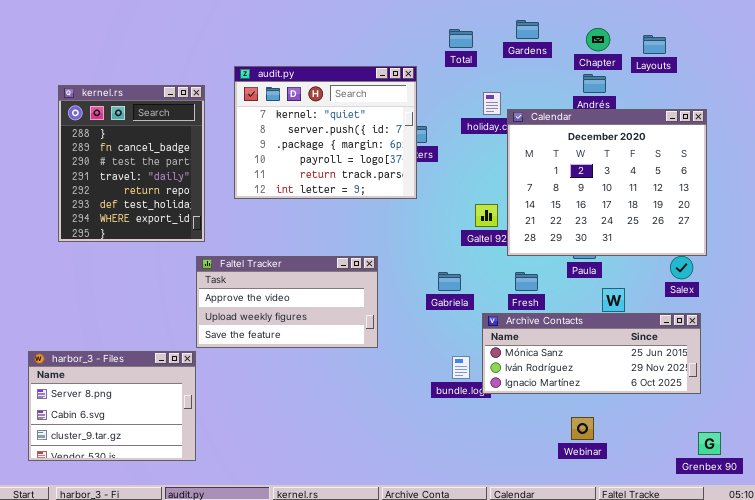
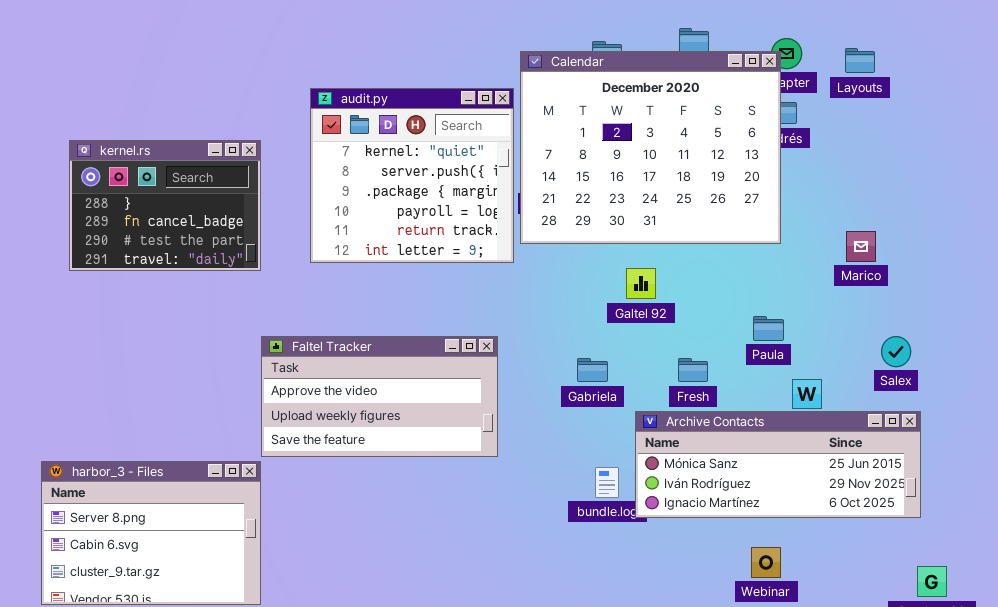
audit.py: [234,66,417,199] -> [310,88,514,263], resized
kernel.rs: [58,85,205,242] -> [69,140,261,271], moved, resized
Calendar: [507,109,707,256] -> [520,51,781,244], moved

